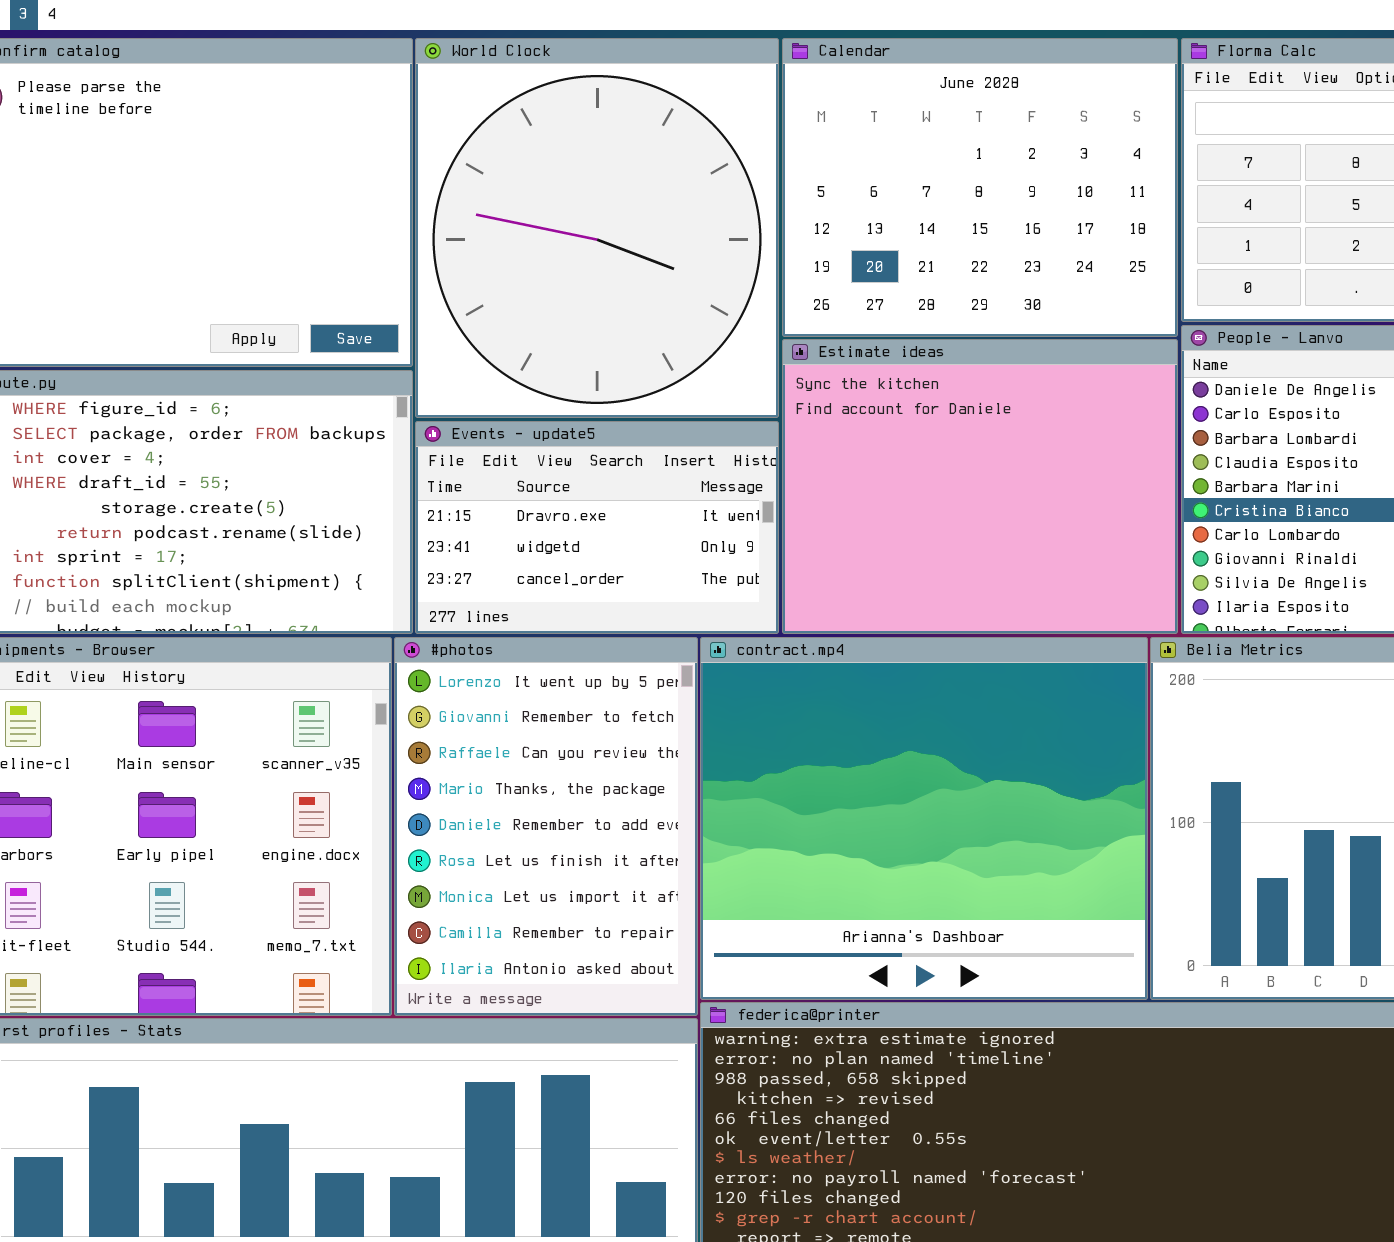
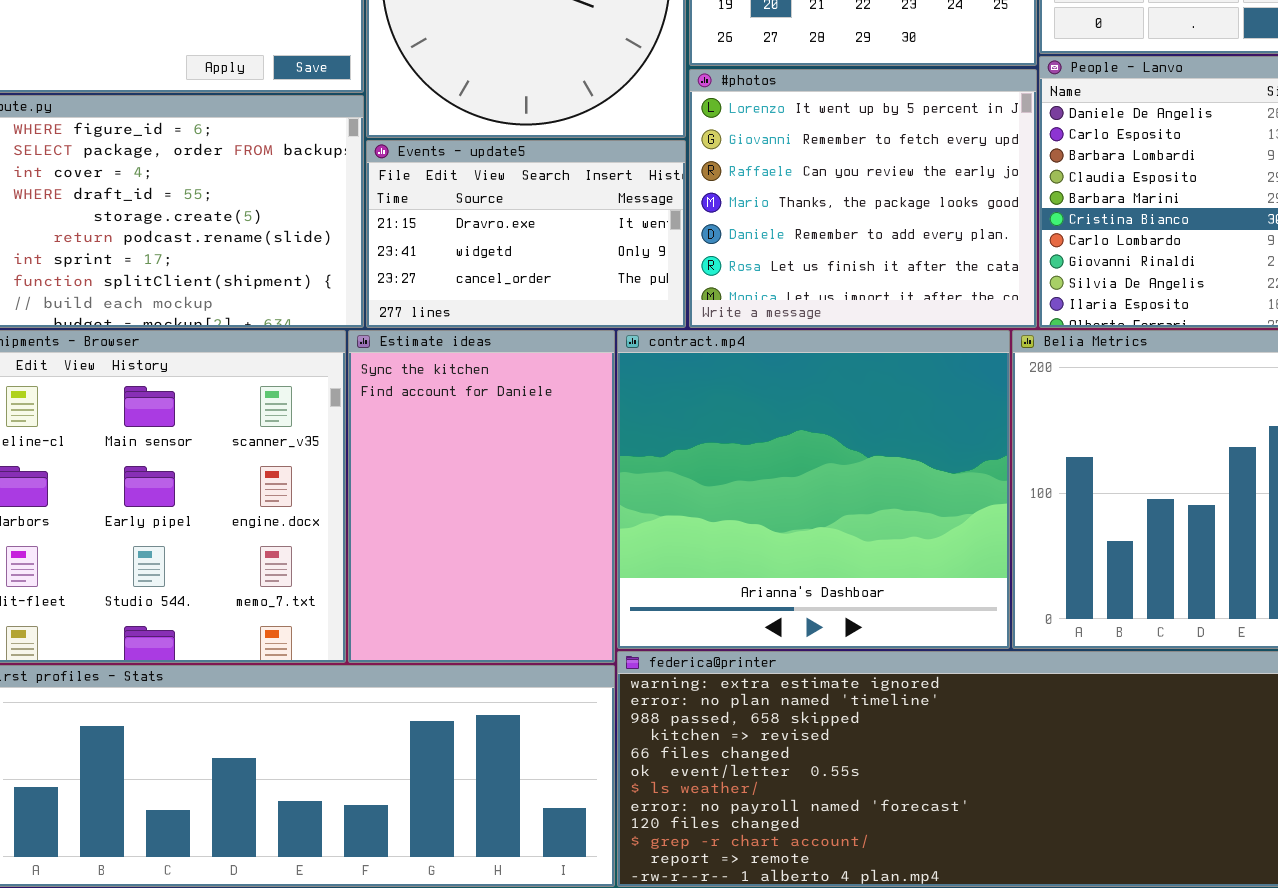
Estimate ideas: [782,339,1178,634] -> [348,330,615,663], moved, resized
#photos: [394,637,698,1016] -> [689,69,1037,328], moved, resized

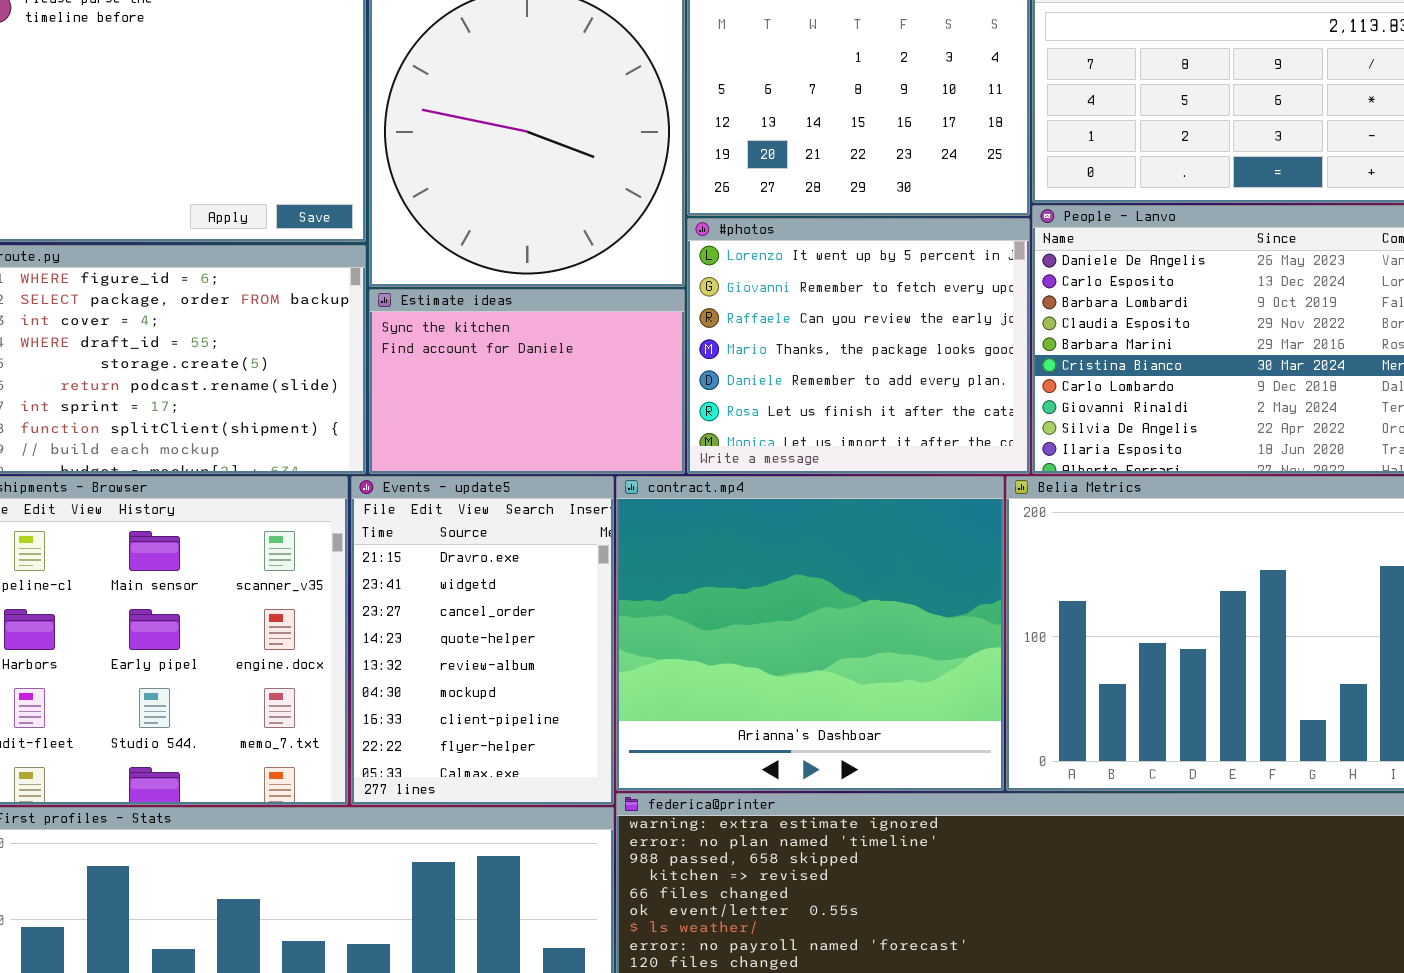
Events - update5: [366,140,686,328] -> [351,476,614,805], moved, resized
Estimate ideas: [348,330,615,663] -> [369,289,685,474], moved, resized

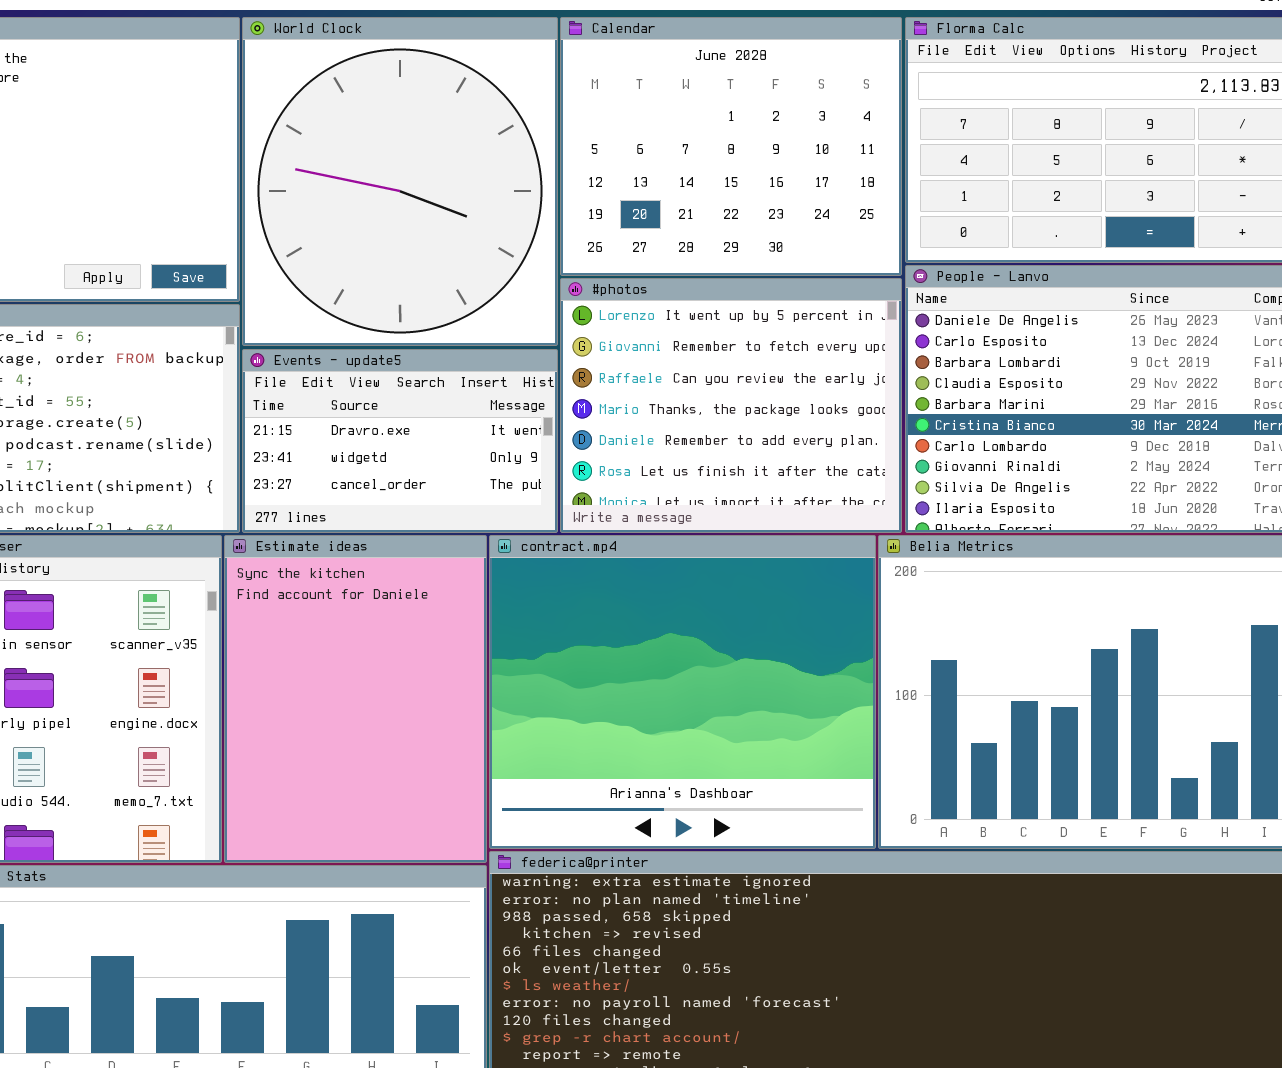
Estimate ideas: [369,289,685,474] -> [224,535,487,863], moved, resized
Events - update5: [351,476,614,805] -> [242,349,558,533], moved, resized

